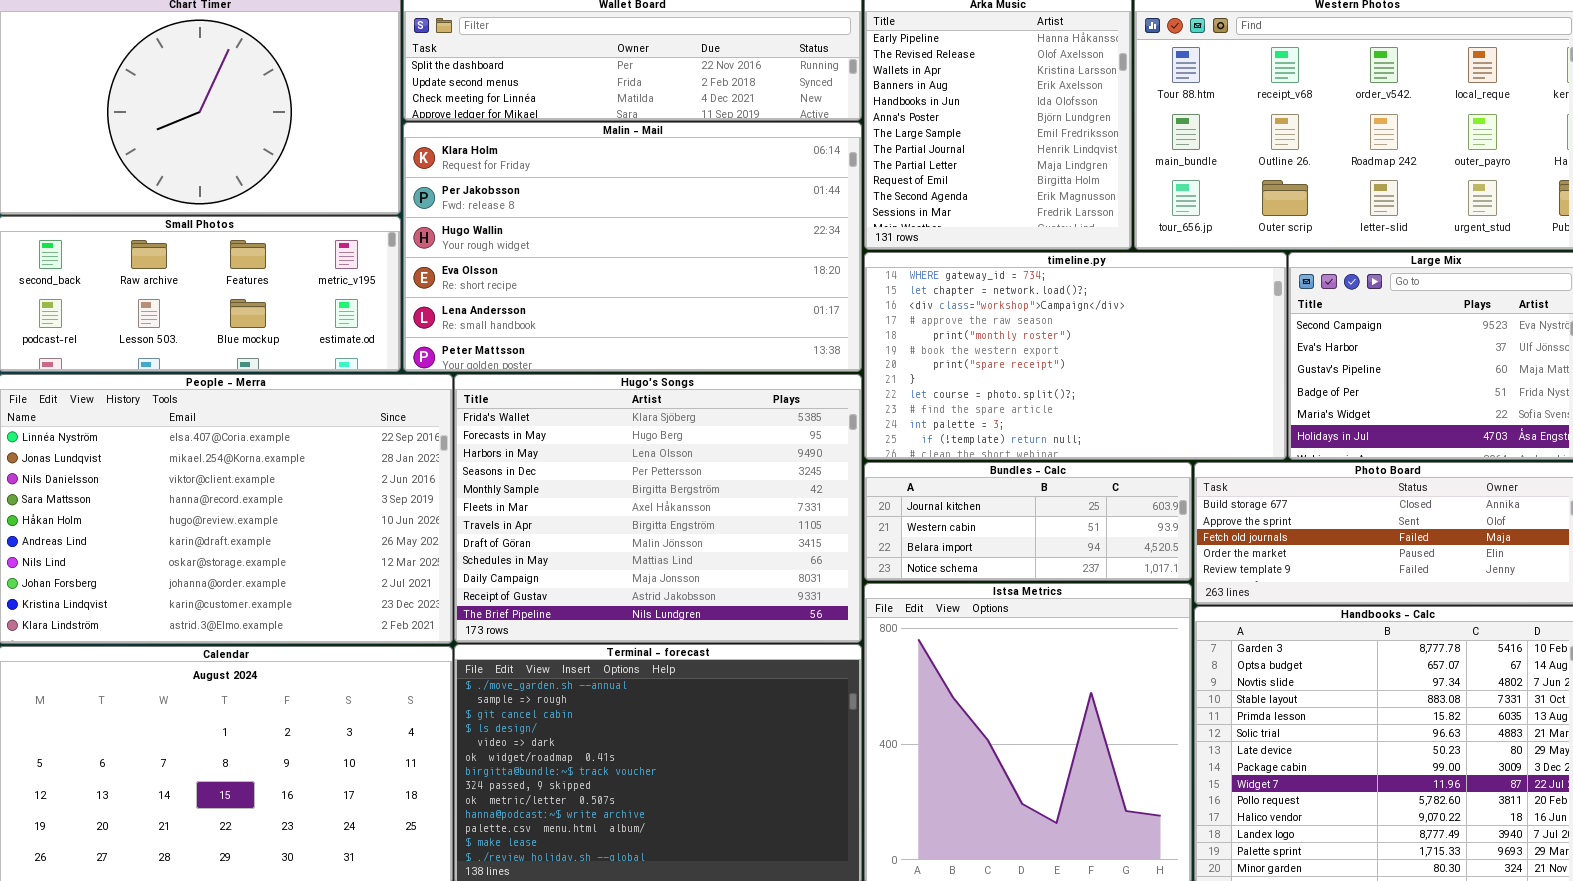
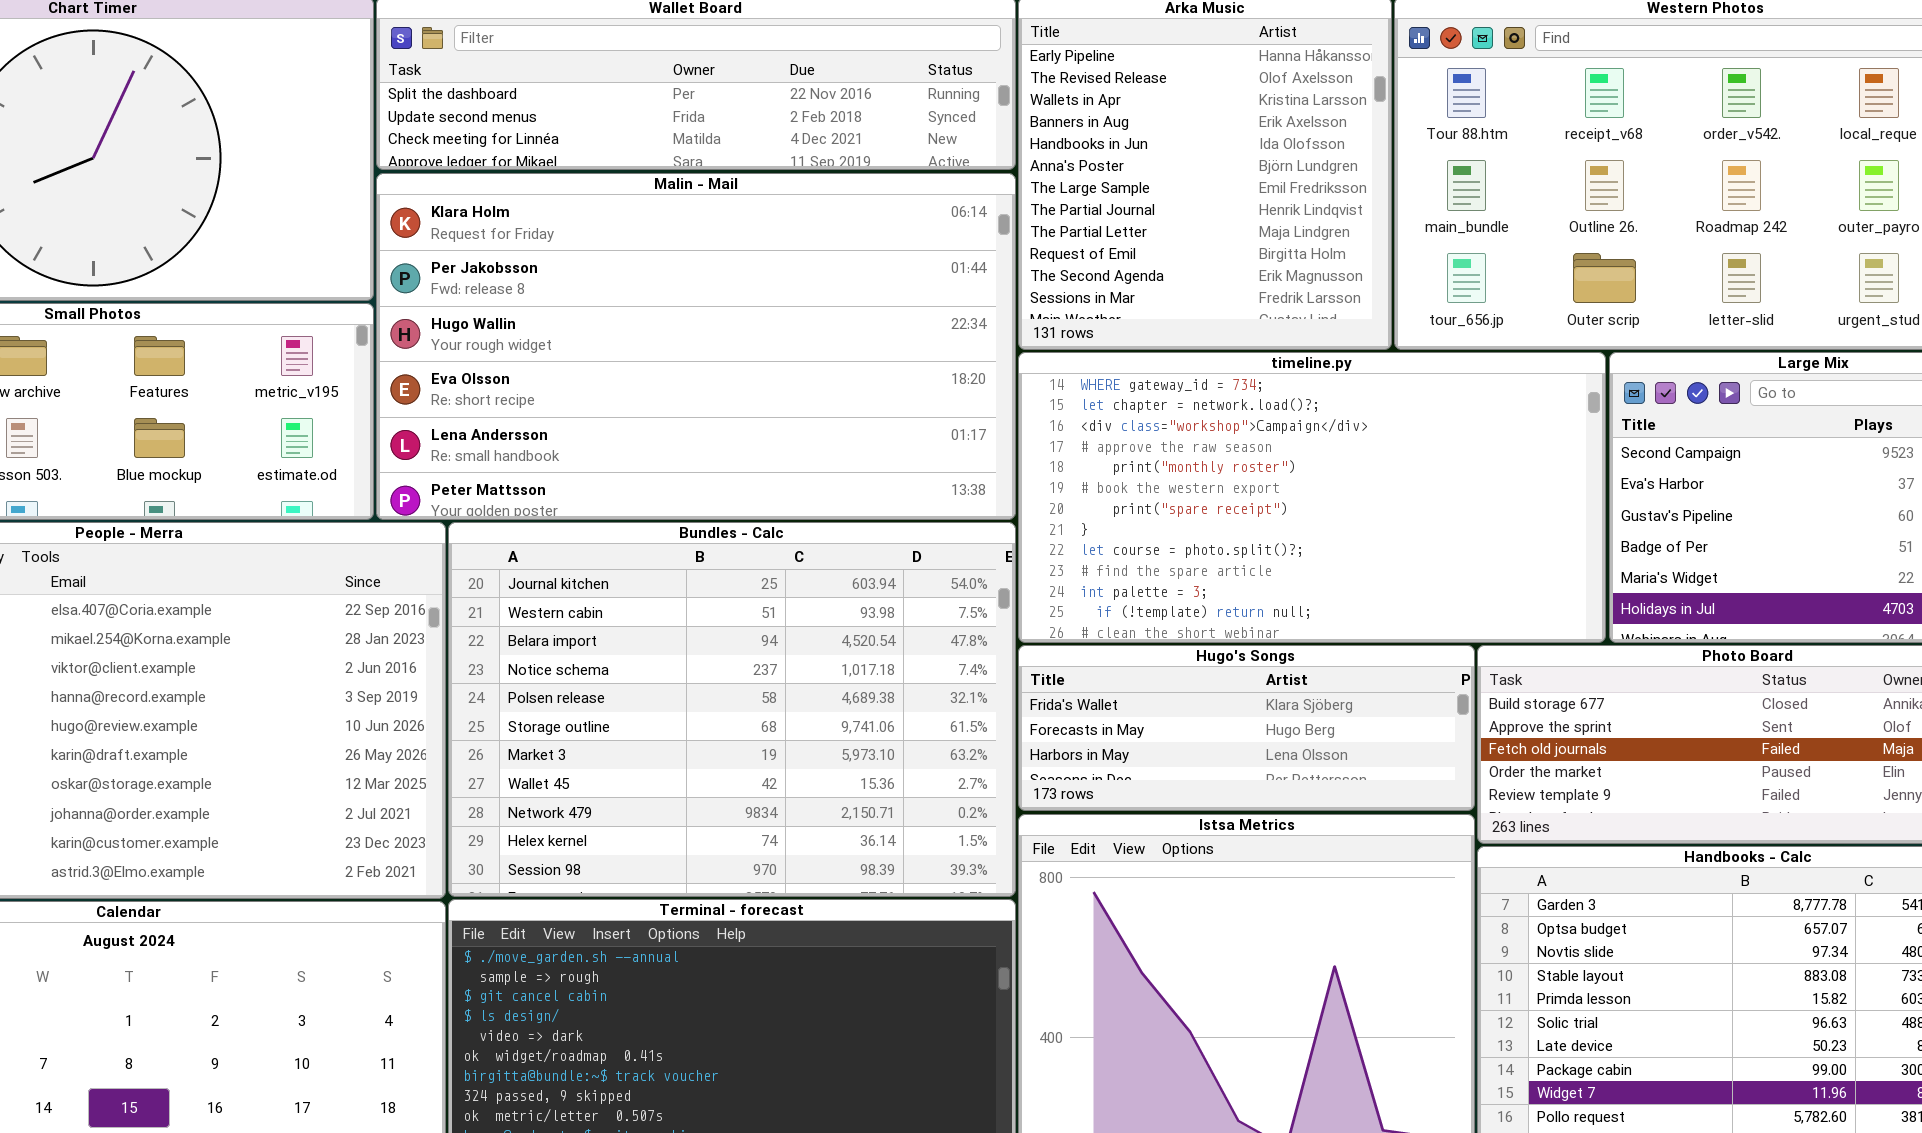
Hugo's Songs: [454,374,862,643] -> [1018,645,1475,811], moved, resized
Bundles - Calc: [864,462,1192,581] -> [448,522,1016,897], moved, resized

